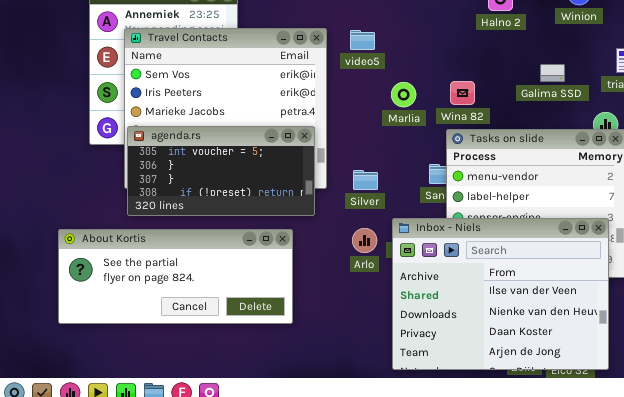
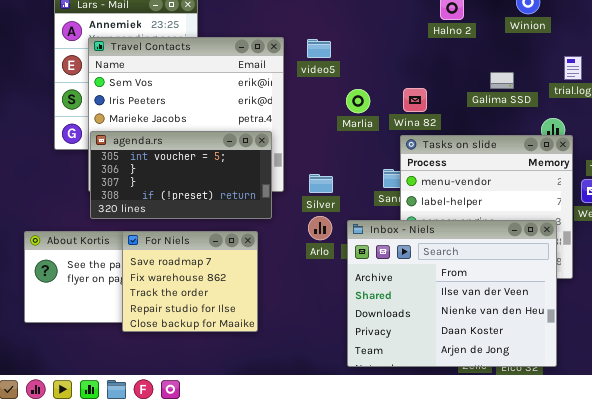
Arlo: [352,228,377,253] -> [308,216,332,240], moved
For Niels: none -> [122,231,258,332], opened

